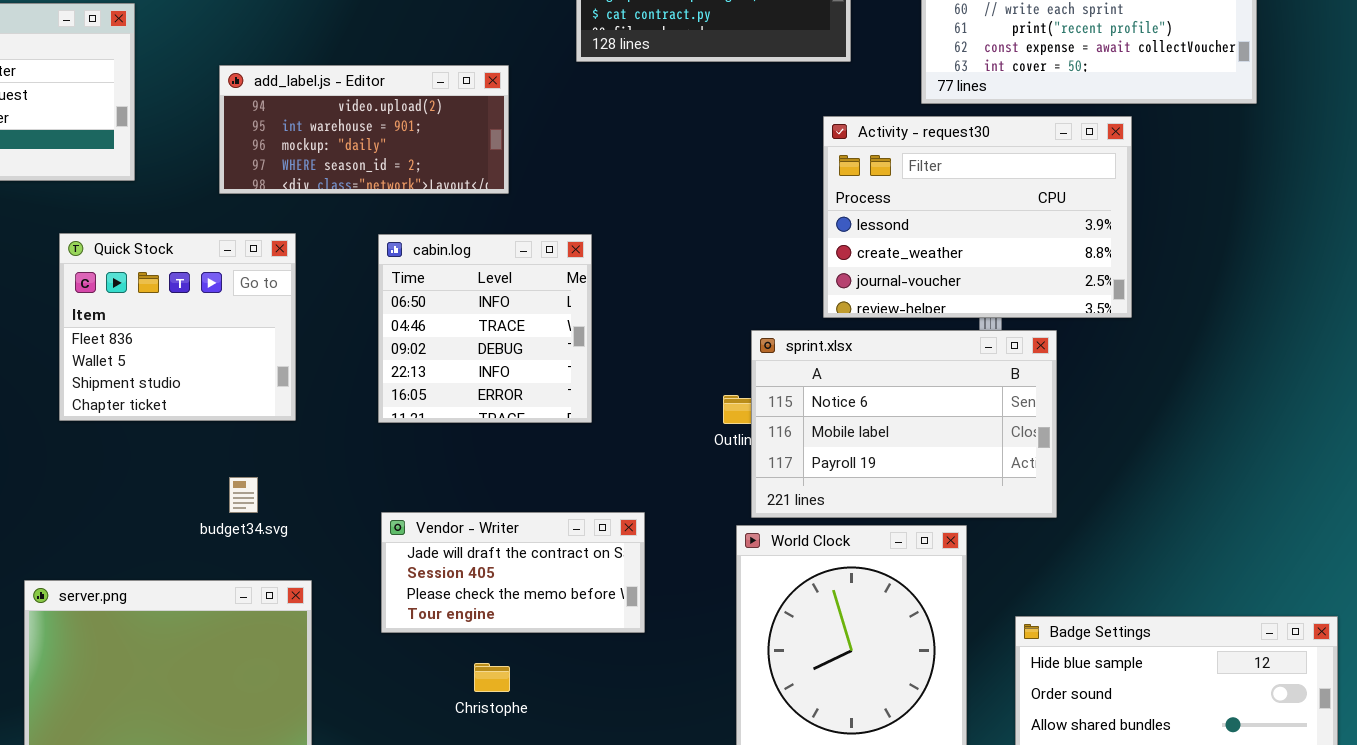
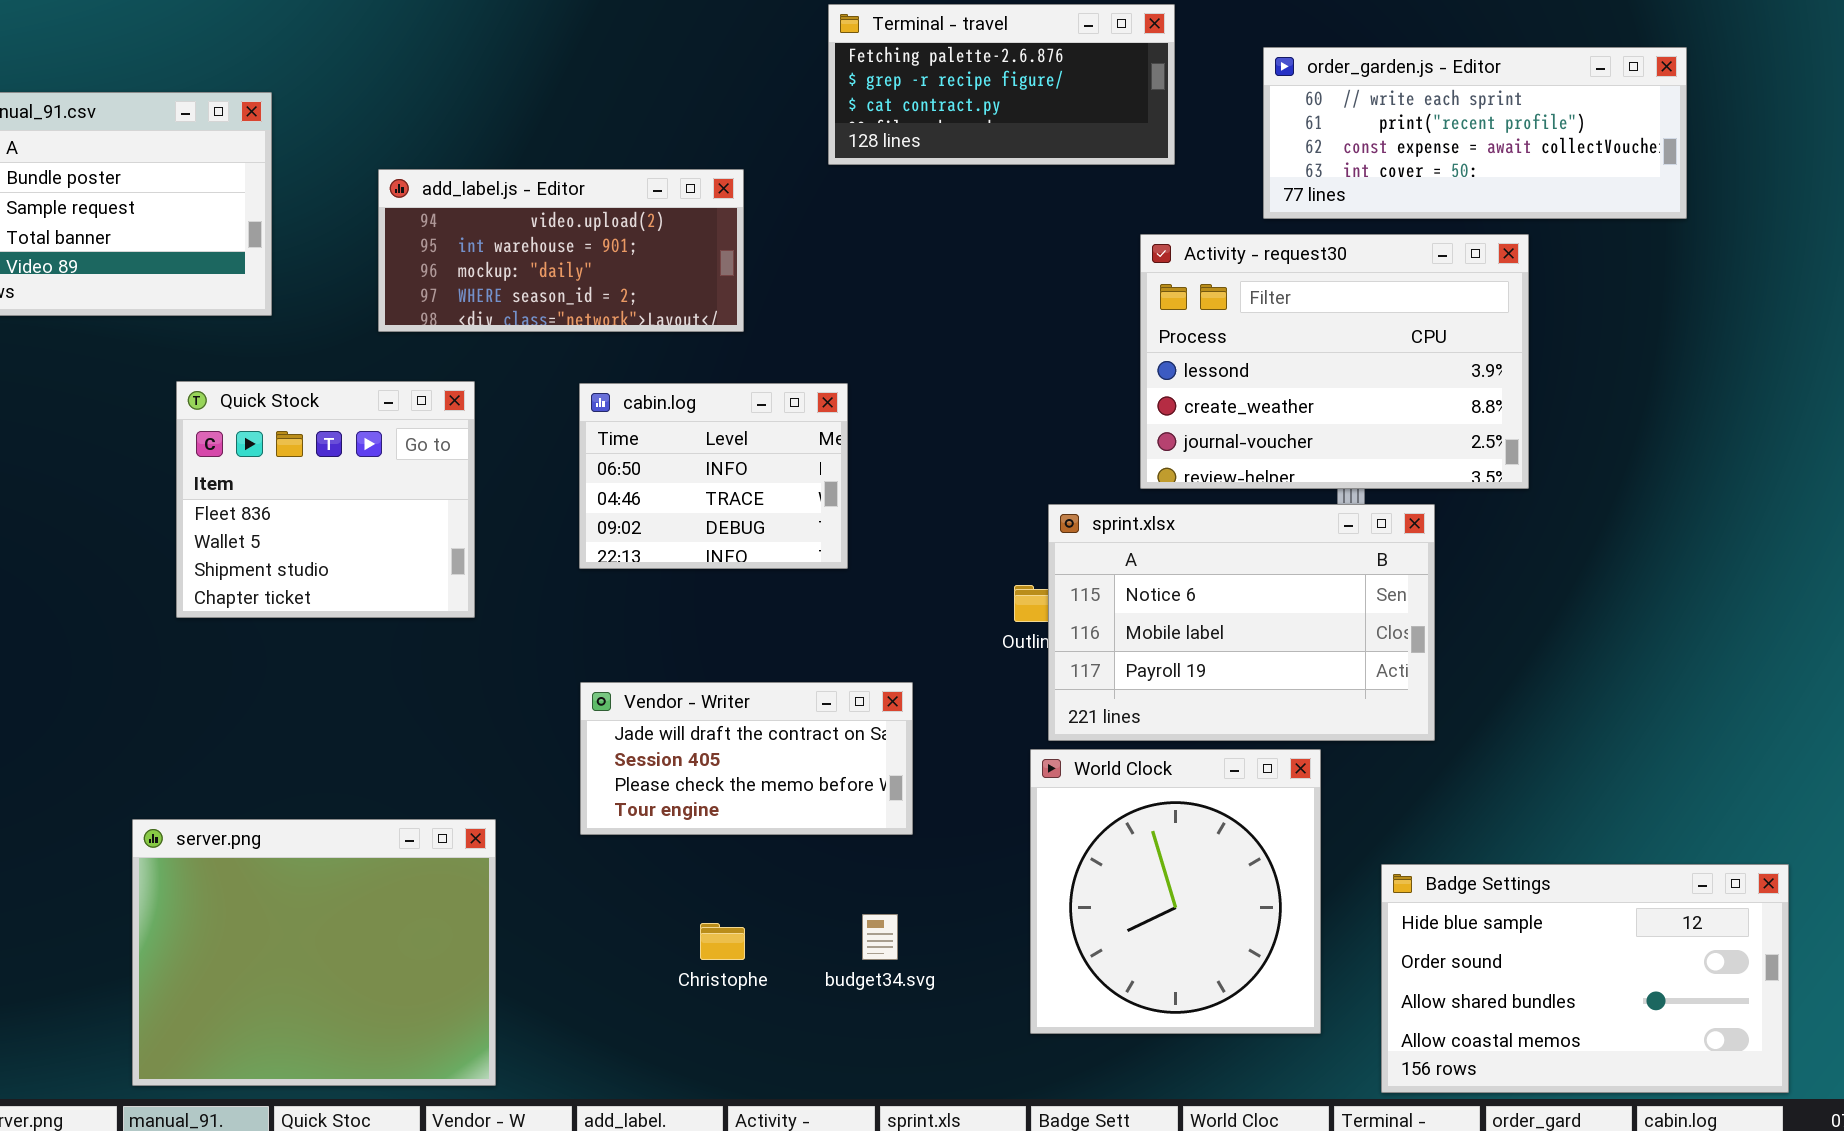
cabin.log: [378,234,592,423] -> [579,383,848,569], resized
budget34.svg: [229,477,258,513] -> [862,914,898,960], moved
Vendor - Writer: [381,512,645,633] -> [580,682,913,835], moved

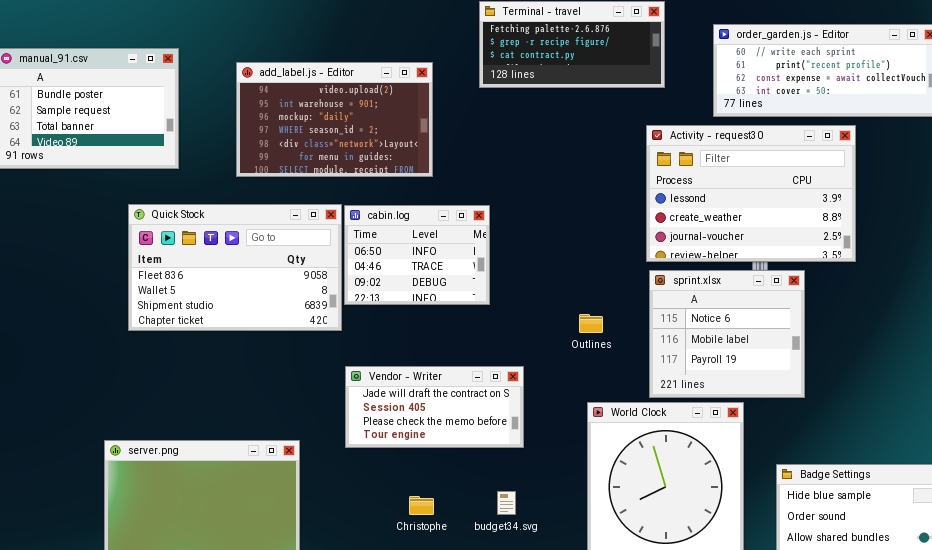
add_label.js - Editor: [378,169,744,332] -> [236,62,433,177], resized
Quick Stock: [176,381,475,618] -> [128,204,342,331], resized
sprint.xlsx: [1048,504,1435,741] -> [649,270,805,398], resized

